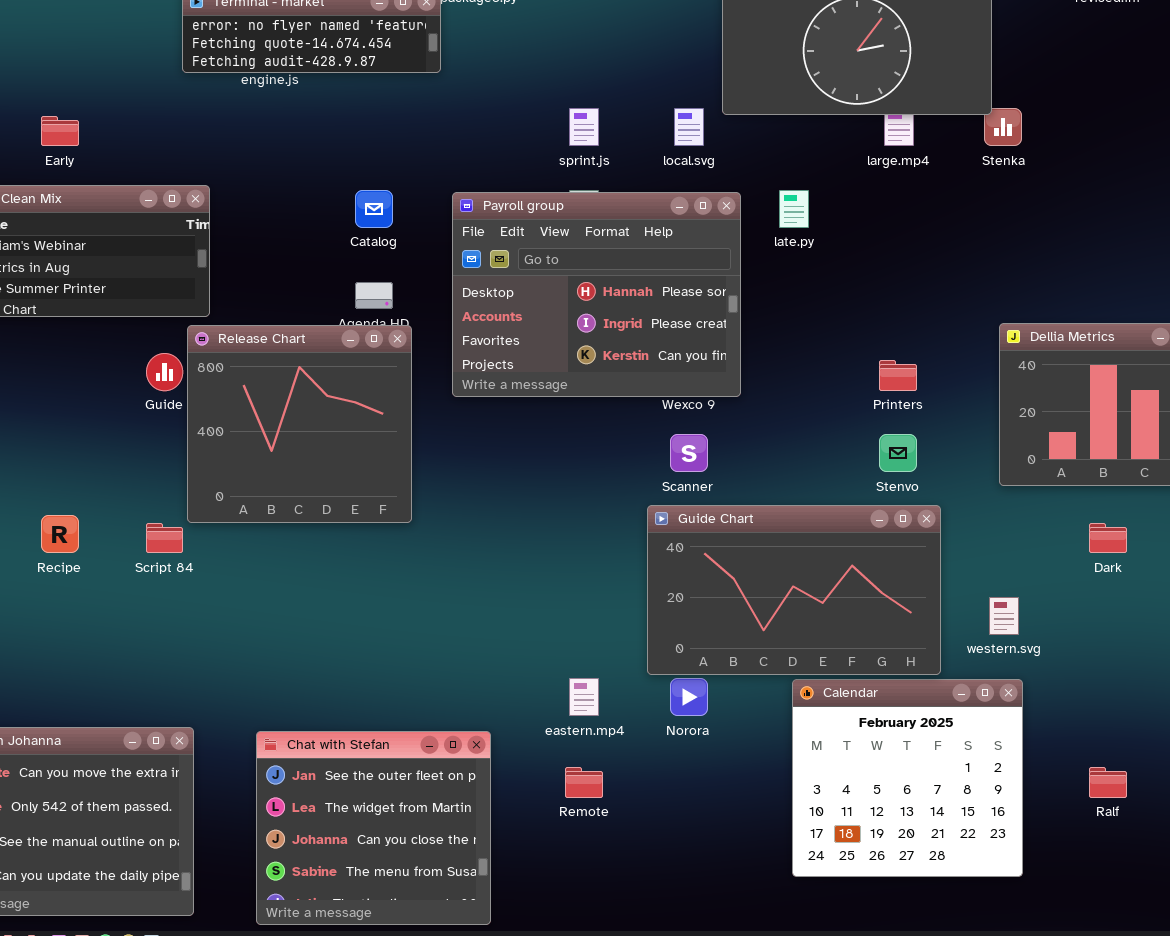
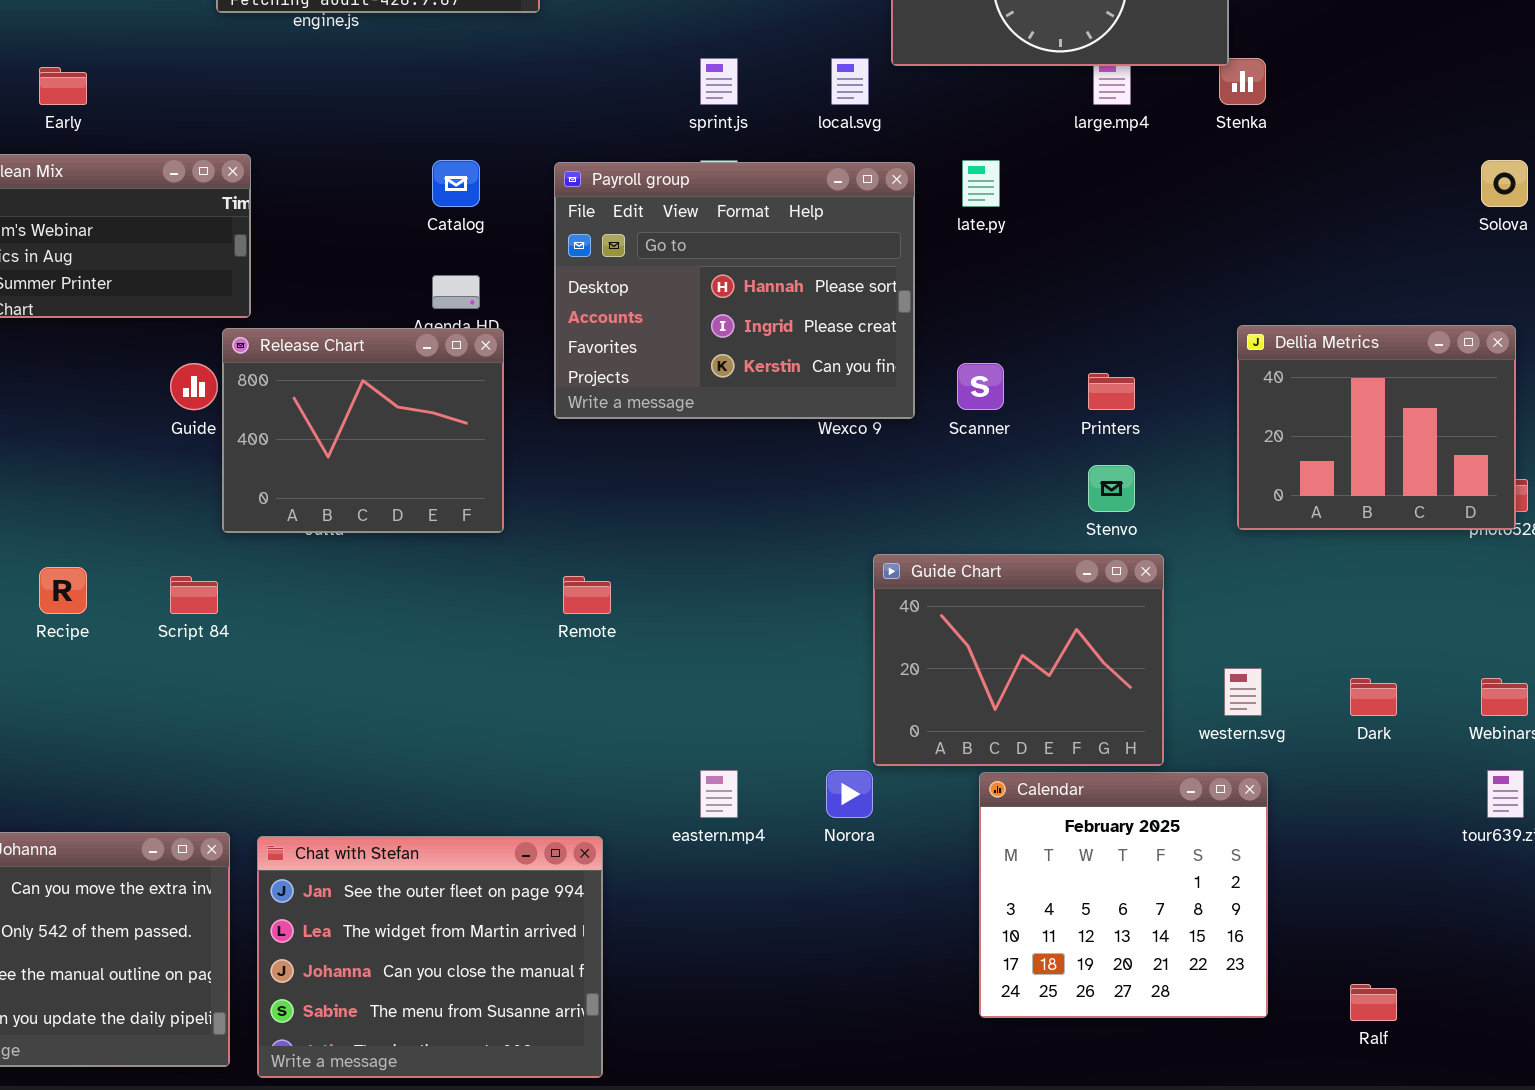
Release Chart: [187,325,412,523] -> [222,328,504,533], resized
Scanner: [670,434,708,472] -> [957,363,1004,410], moved
Guide Chart: [647,505,941,675] -> [873,554,1164,766], resized
Dark: [1089,523,1127,553] -> [1350,678,1397,716], moved
Chat with Stefan: [256,731,491,925] -> [257,836,603,1078], resized
Remote: [565,767,603,798] -> [563,576,611,614], moved
Ralf: [1089,767,1127,798] -> [1350,984,1397,1021], moved

